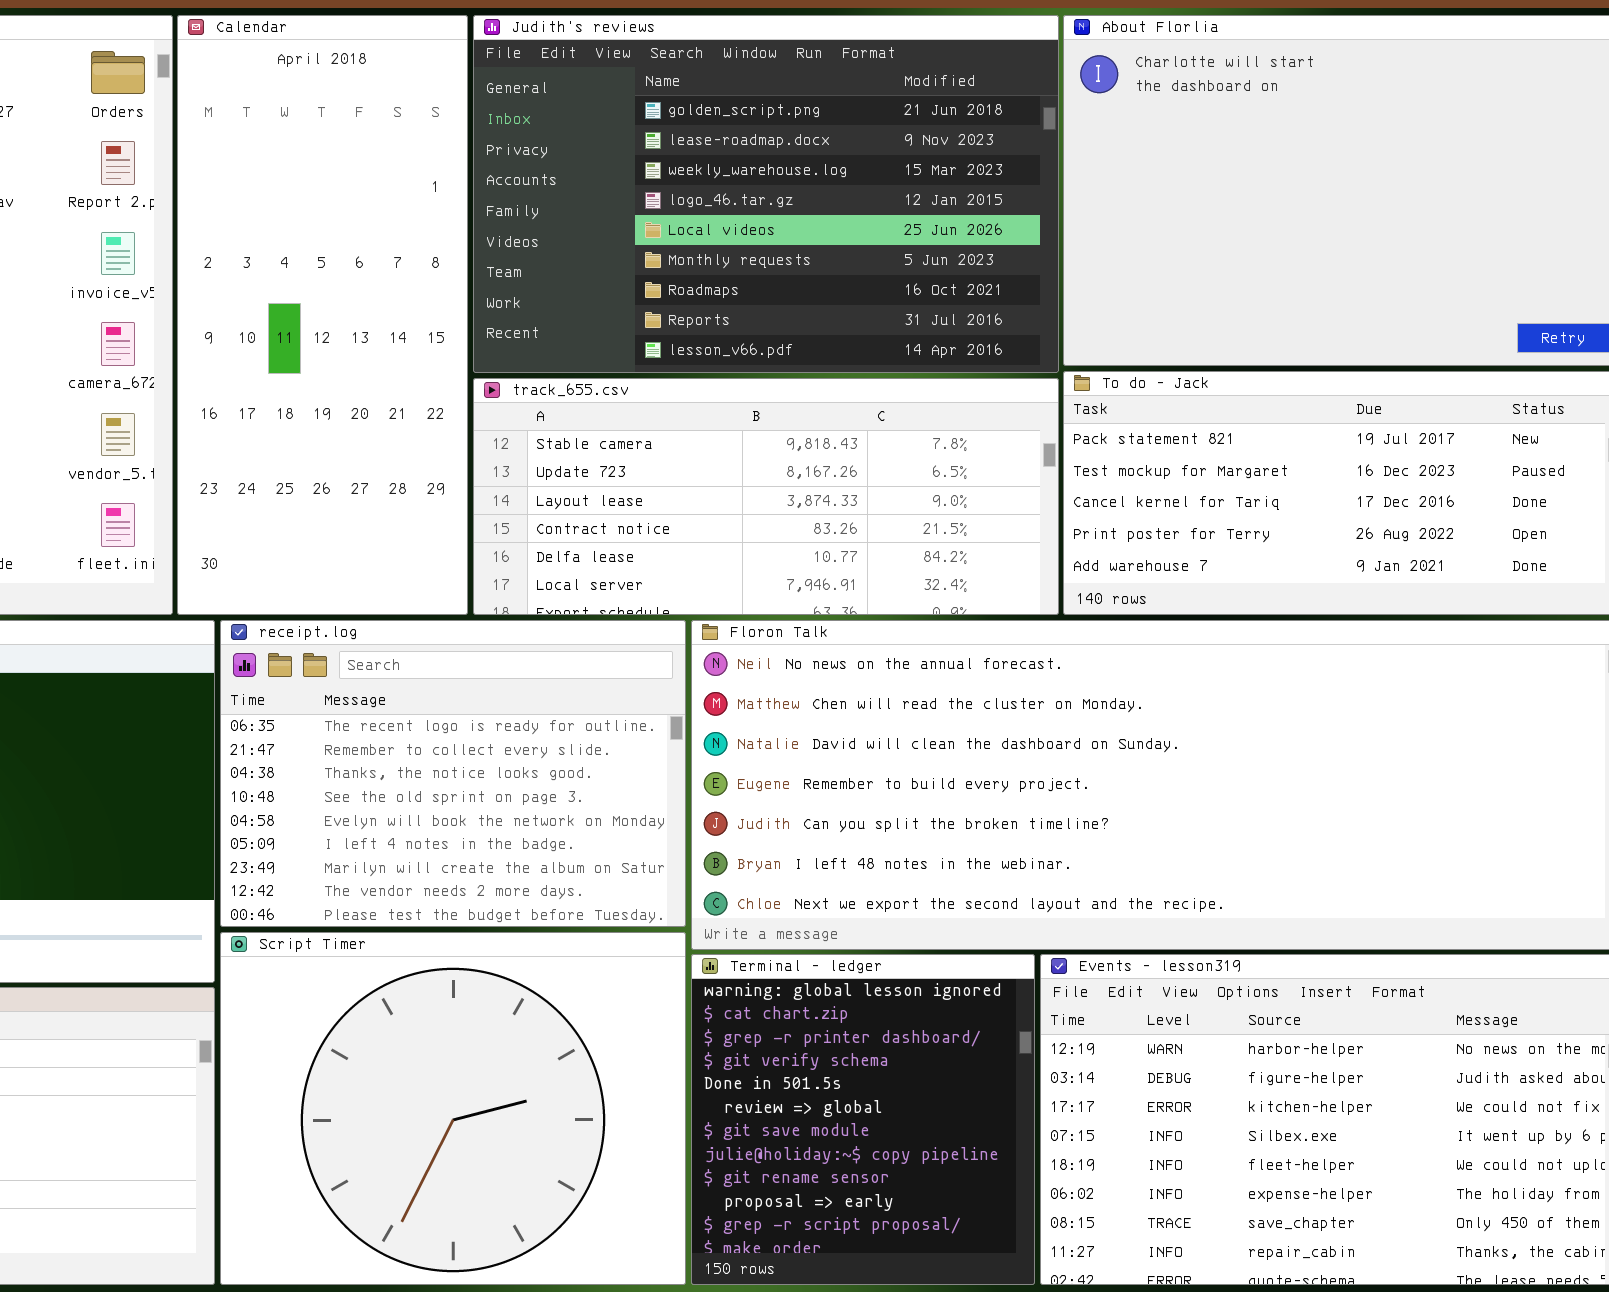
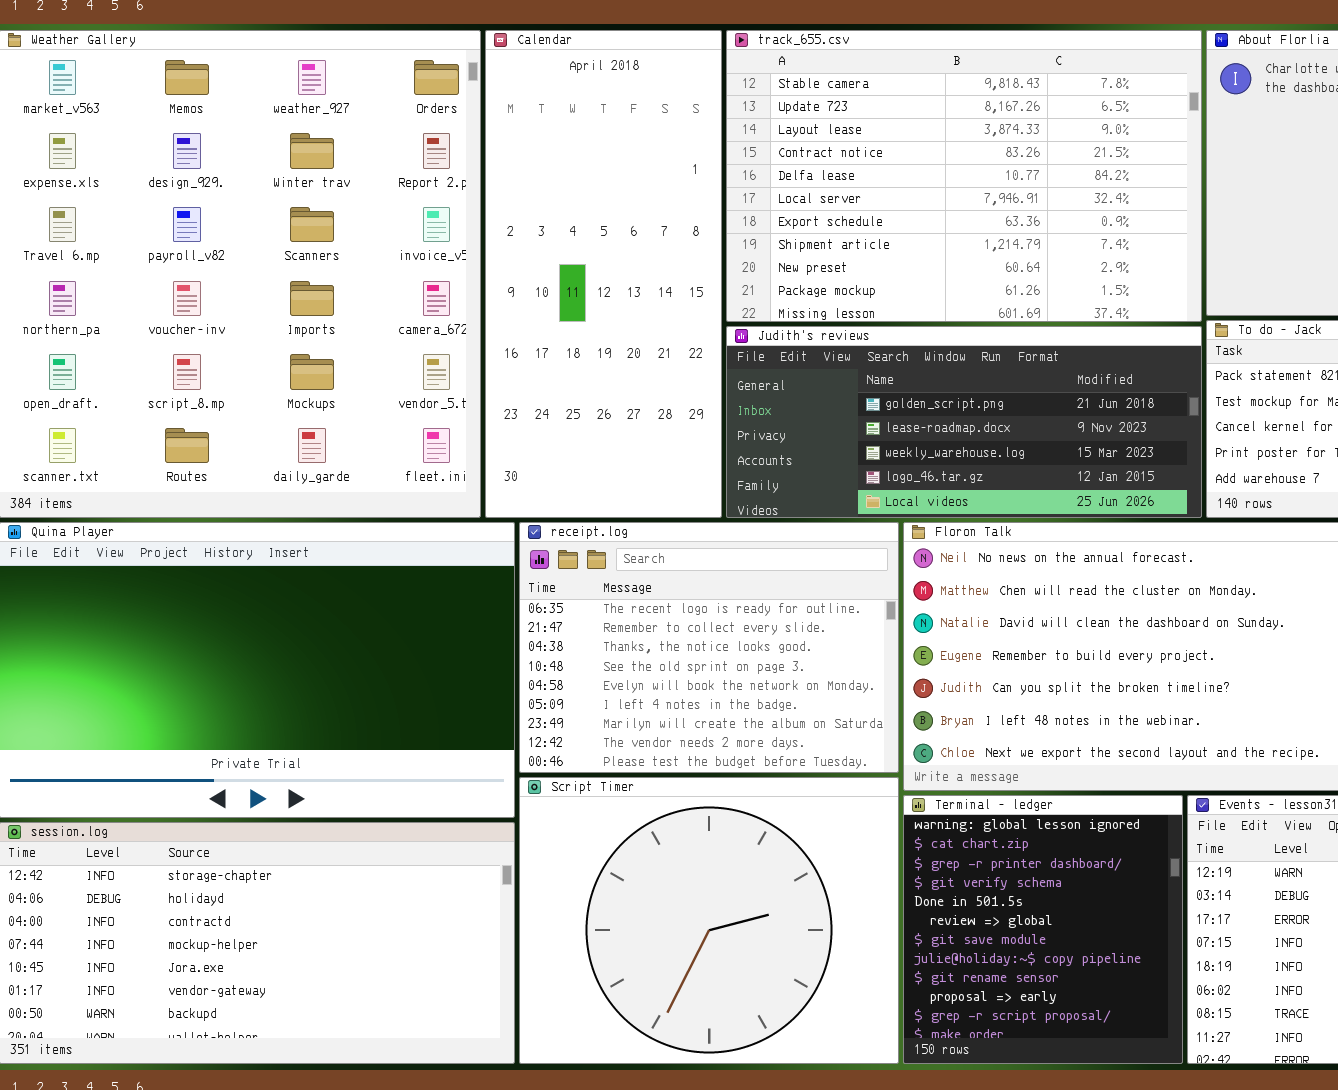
Judith's reviews: [473,15,1059,373] -> [726,326,1202,518], moved, resized
track_655.csv: [473,378,1059,615] -> [726,30,1202,322], moved, resized

